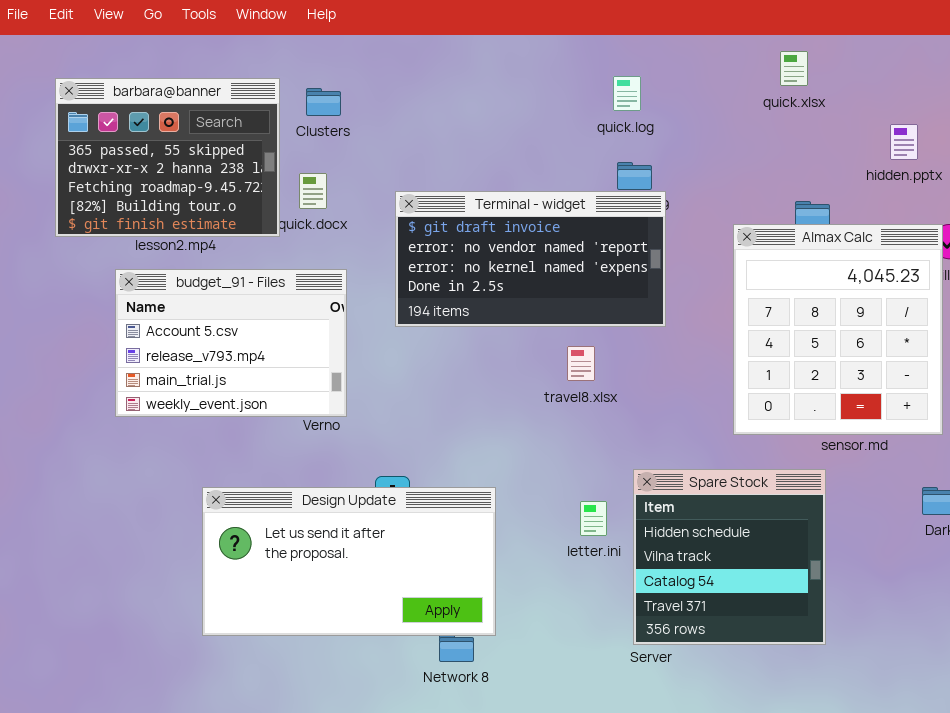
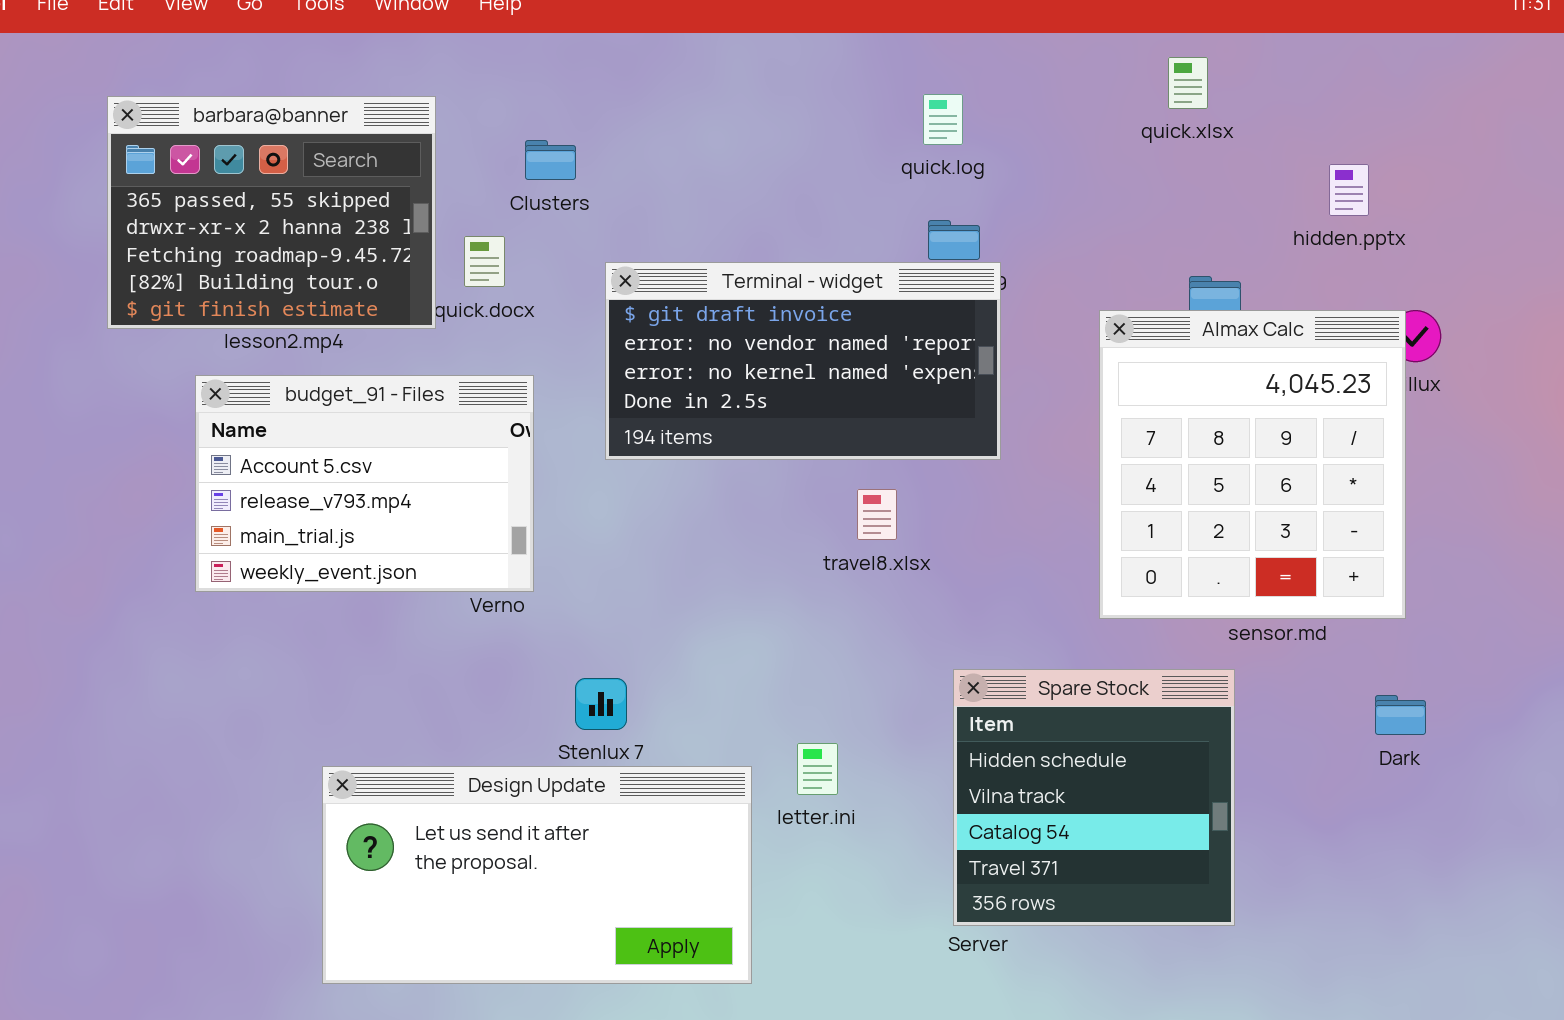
Clusters: [306,88,341,116] -> [525,140,576,180], moved
Design Update: [202,487,496,636] -> [322,766,752,984], moved
letter.ini: [580,501,607,536] -> [797,743,838,795], moved

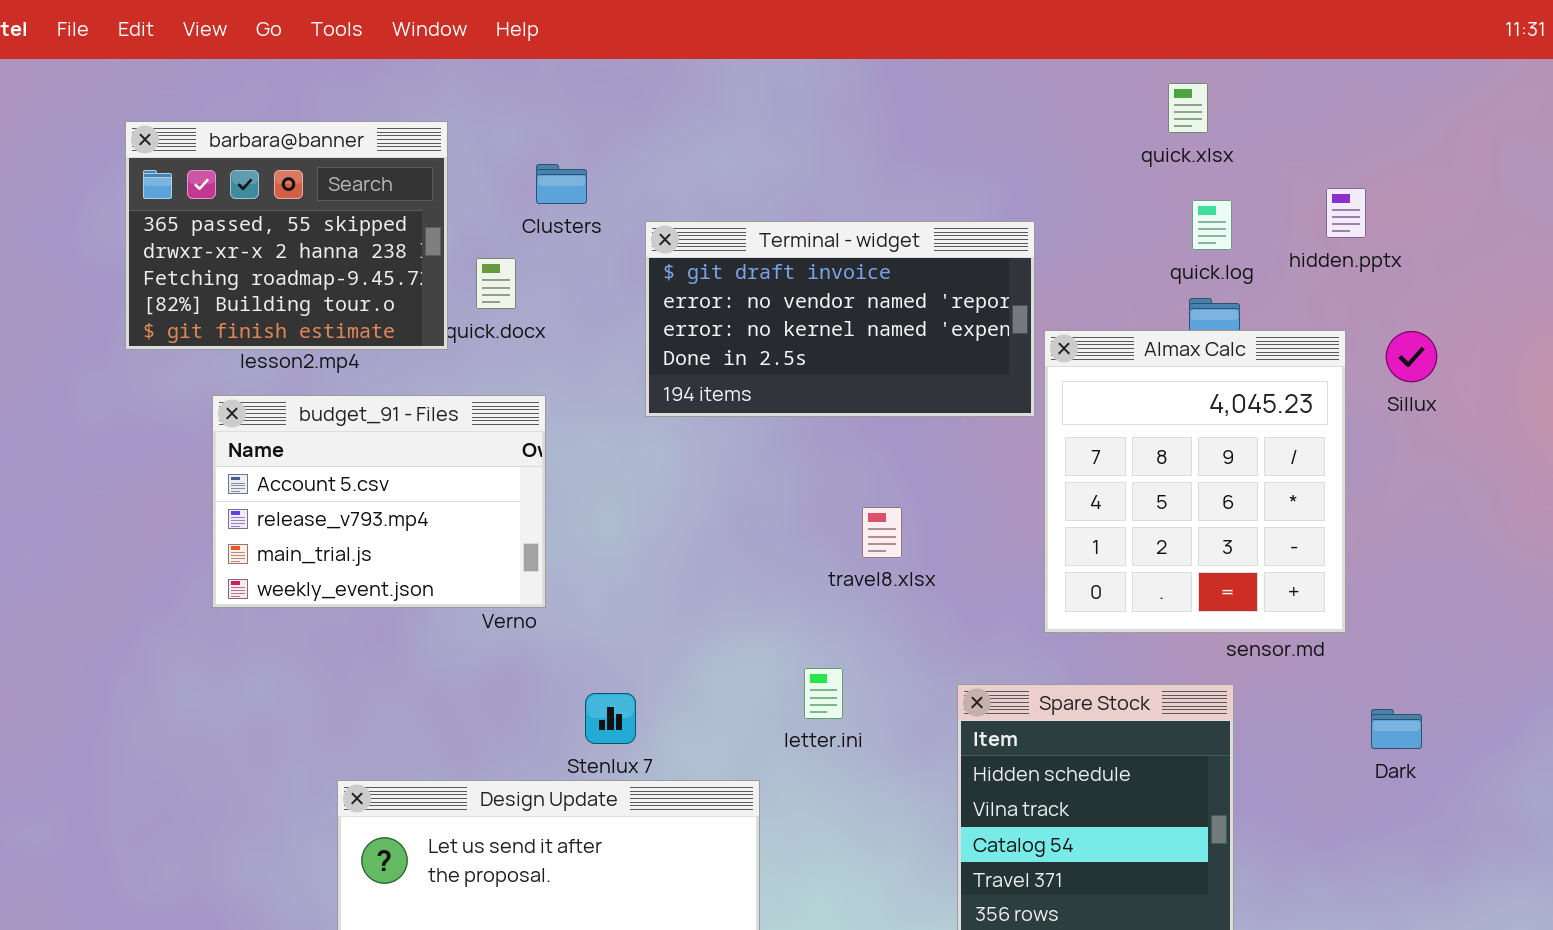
quick.log: [923,94,963,145] -> [1192,200,1232,250], moved
Terminal - widget: [605,262,1001,460] -> [645,221,1035,417], moved
Almax Calc: [1099,310,1406,619] -> [1044,330,1346,633], moved
letter.ini: [797,743,838,795] -> [804,668,843,719], moved

